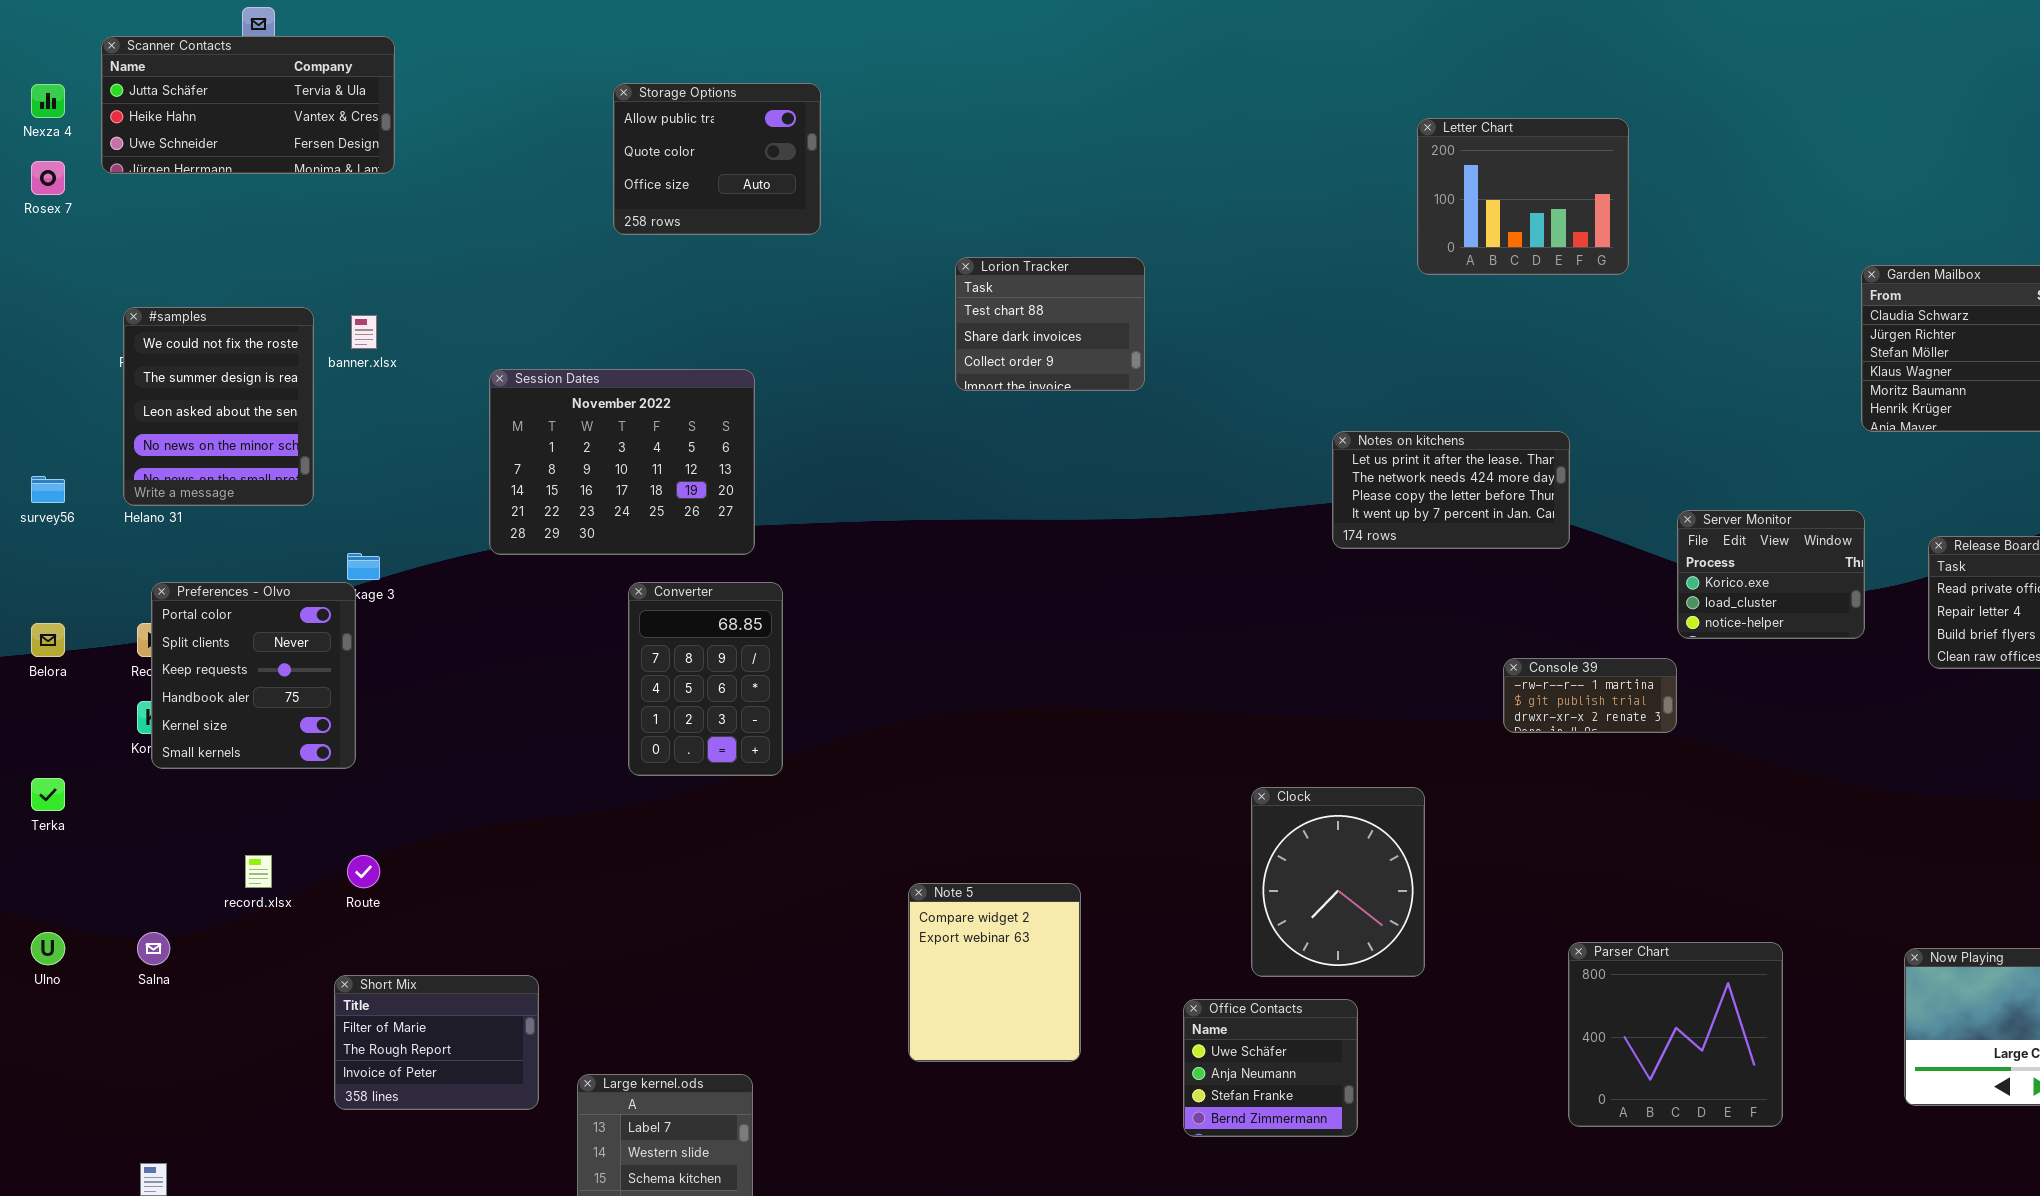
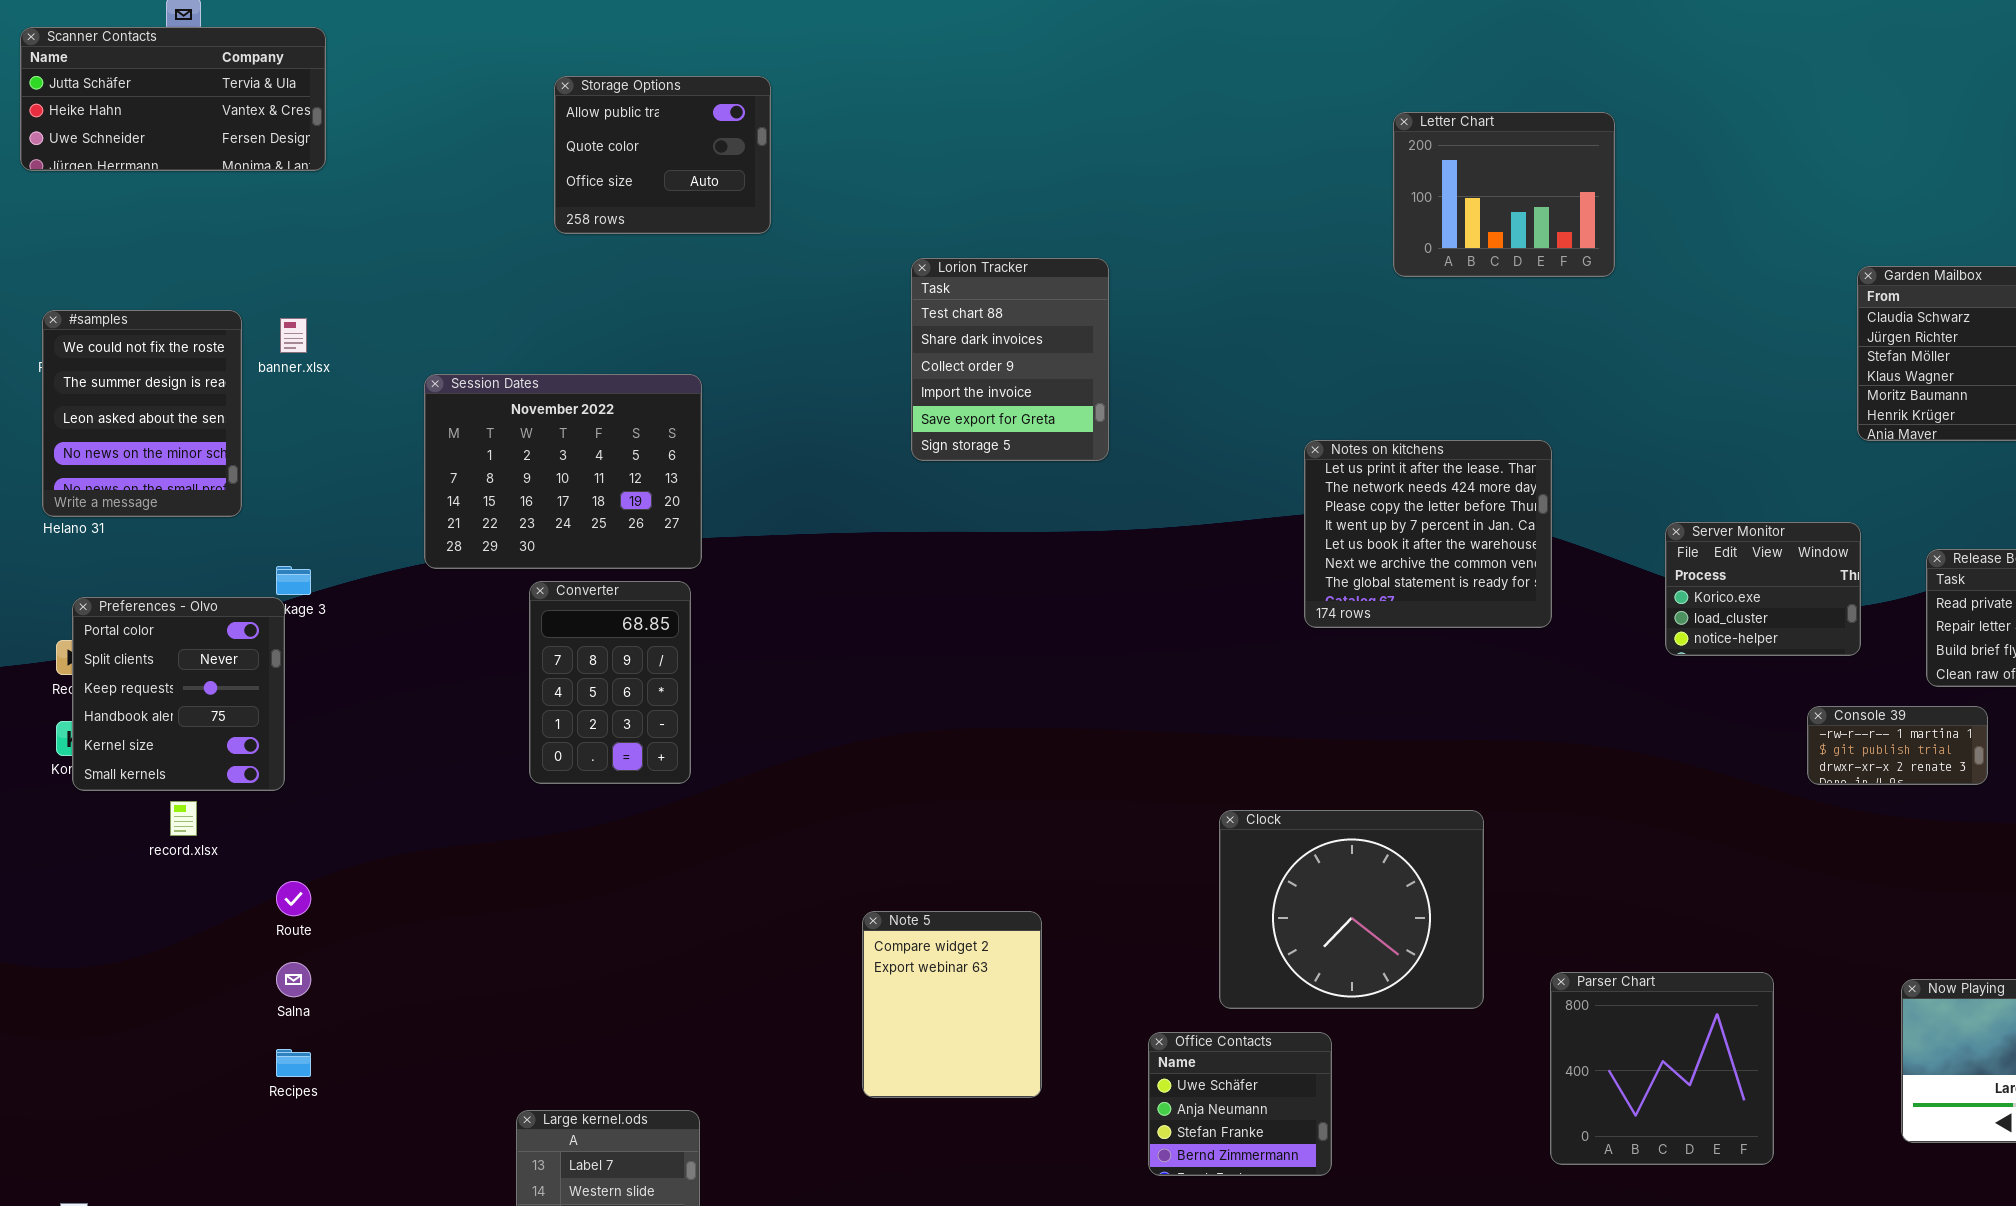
Lorion Tracker: [955,257,1145,391] -> [911,258,1109,461], resized
Notes on kitchens: [1332,431,1570,549] -> [1304,440,1552,628], resized
Converter: [628,582,783,776] -> [529,581,691,784], moved
Console 39: [1503,658,1677,733] -> [1807,706,1988,785], moved
Clock: [1251,787,1425,977] -> [1219,810,1484,1009], resized
record.xlsx: [245,855,272,888] -> [170,801,197,836], moved
Salna: [137,932,170,965] -> [276,962,311,997], moved
Short Mix: [334,975,539,1110] -> none, closed

